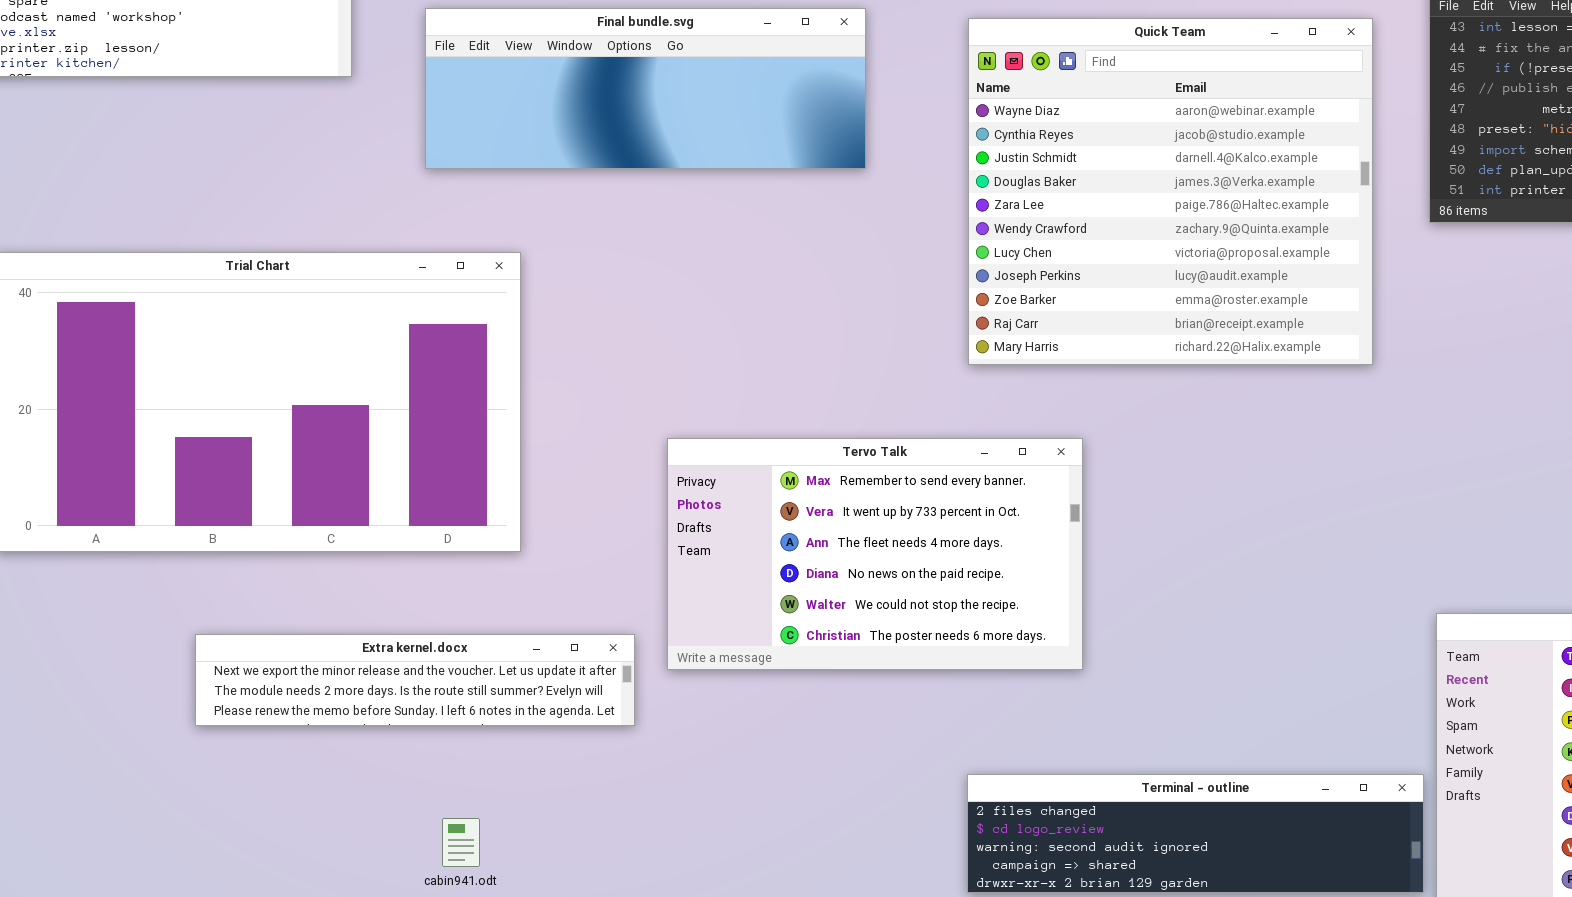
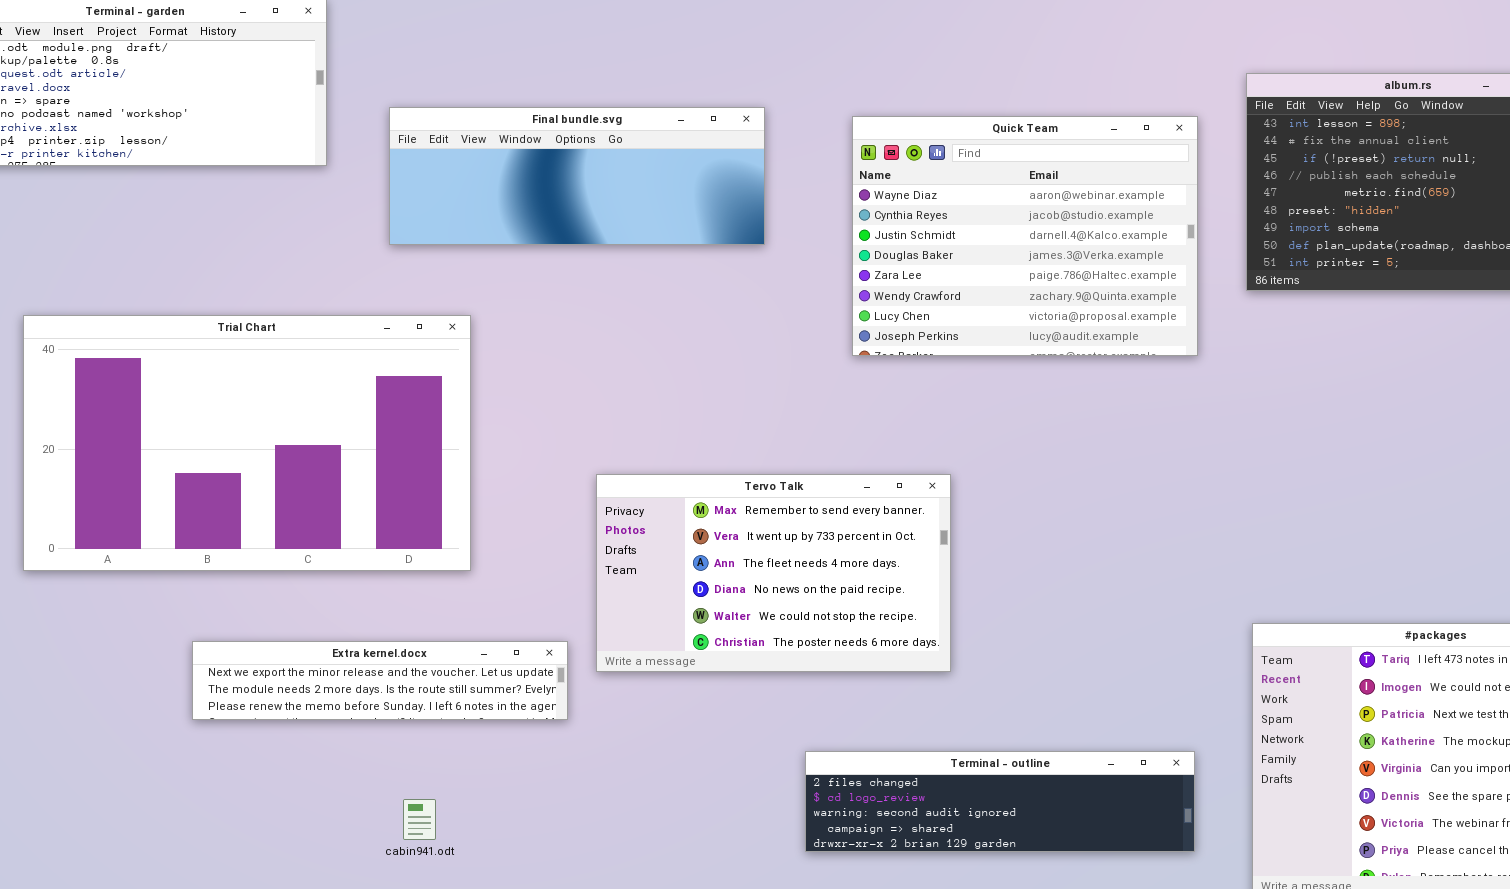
Quick Team: [968,18,1373,365] -> [852,116,1198,356], resized
Terminal - outline: [967,774,1424,893] -> [805,751,1195,852], moved

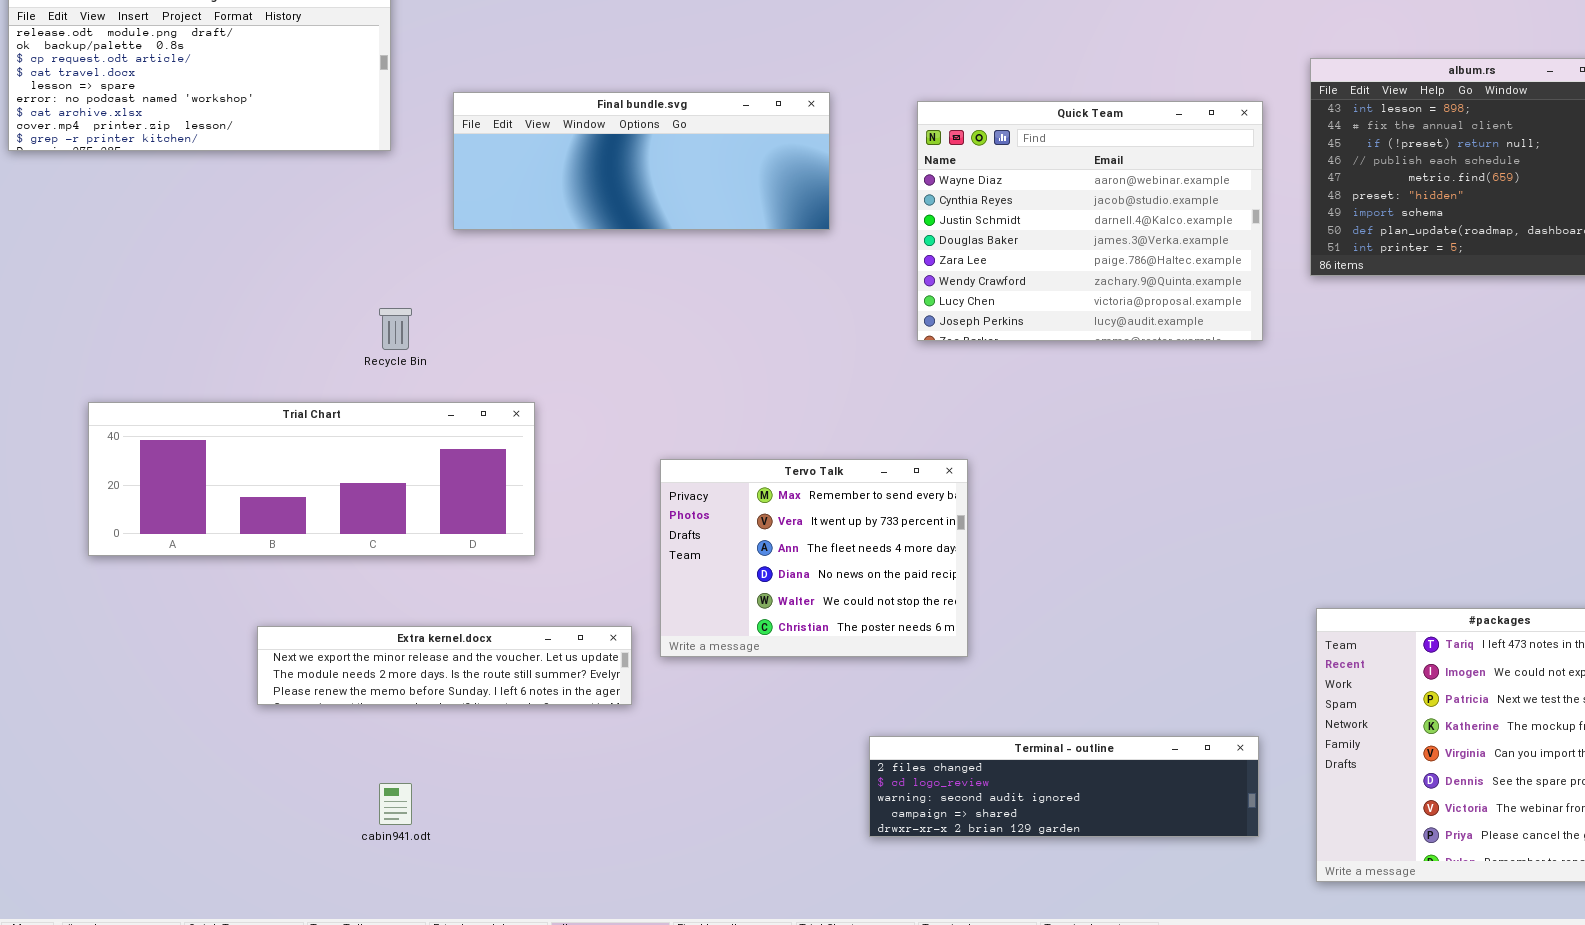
Trial Chart: [23,315,471,571] -> [88,402,535,556], resized
Tervo Talk: [596,474,951,672] -> [660,459,968,657], resized
cabin941.odt: [403,799,436,840] -> [379,783,412,825], moved

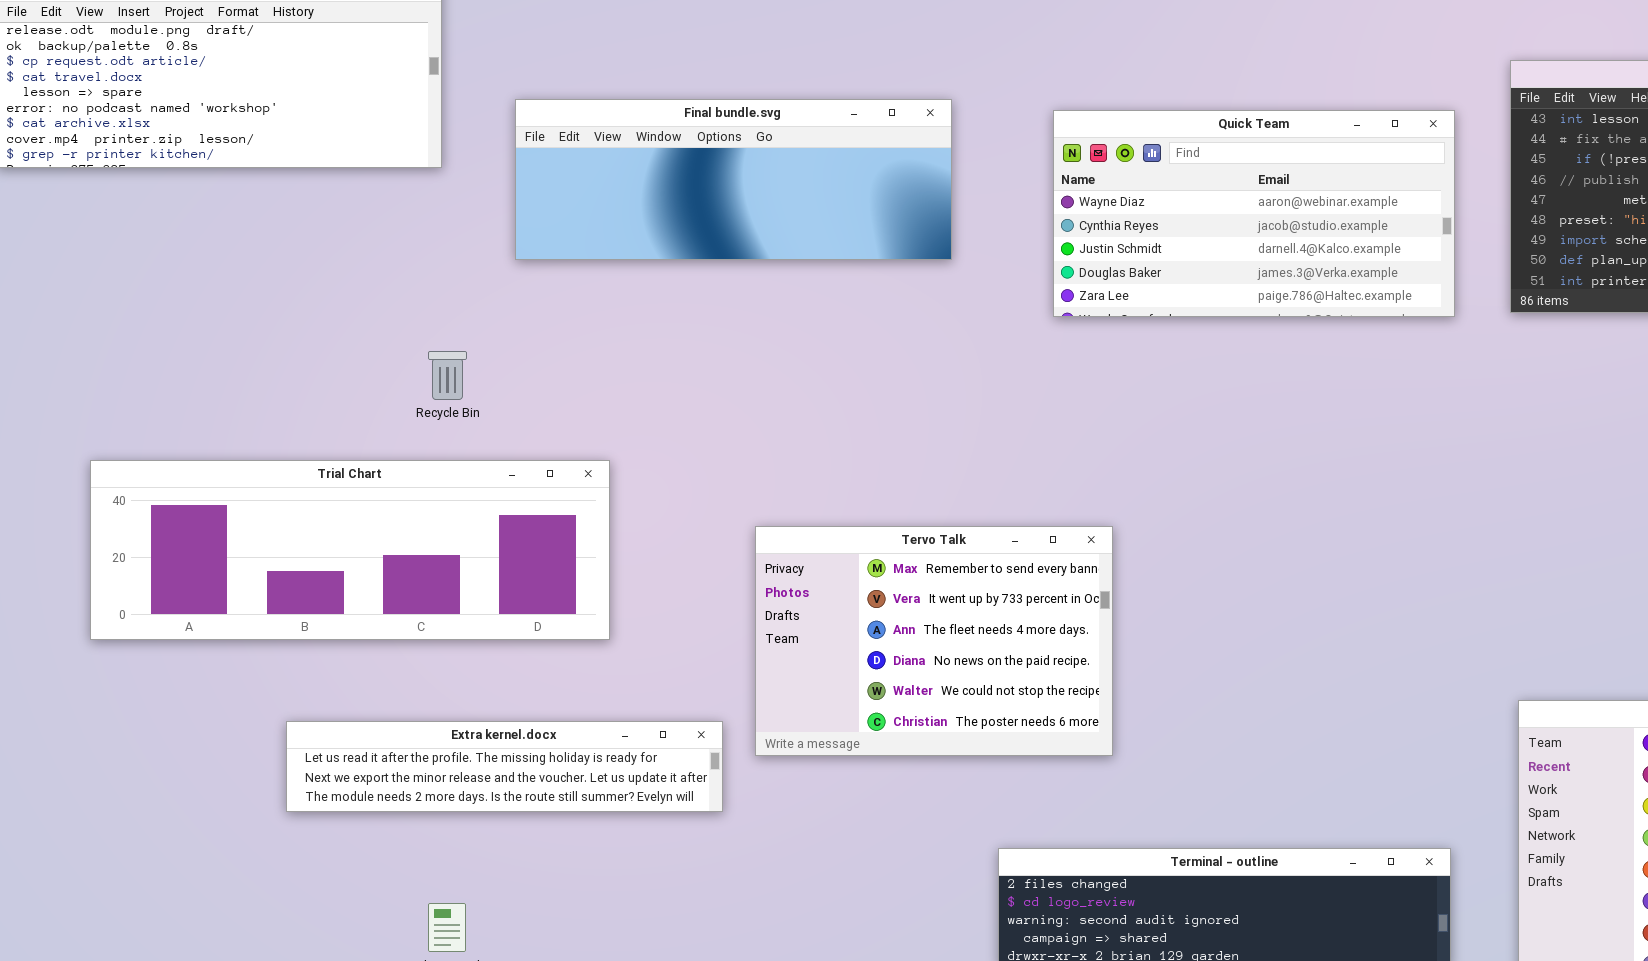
Quick Team: [917,101,1263,341] -> [1053,110,1455,317], resized
Extra kernel.docx: [257,626,632,705] -> [286,721,723,812], scrolled up 1 row

